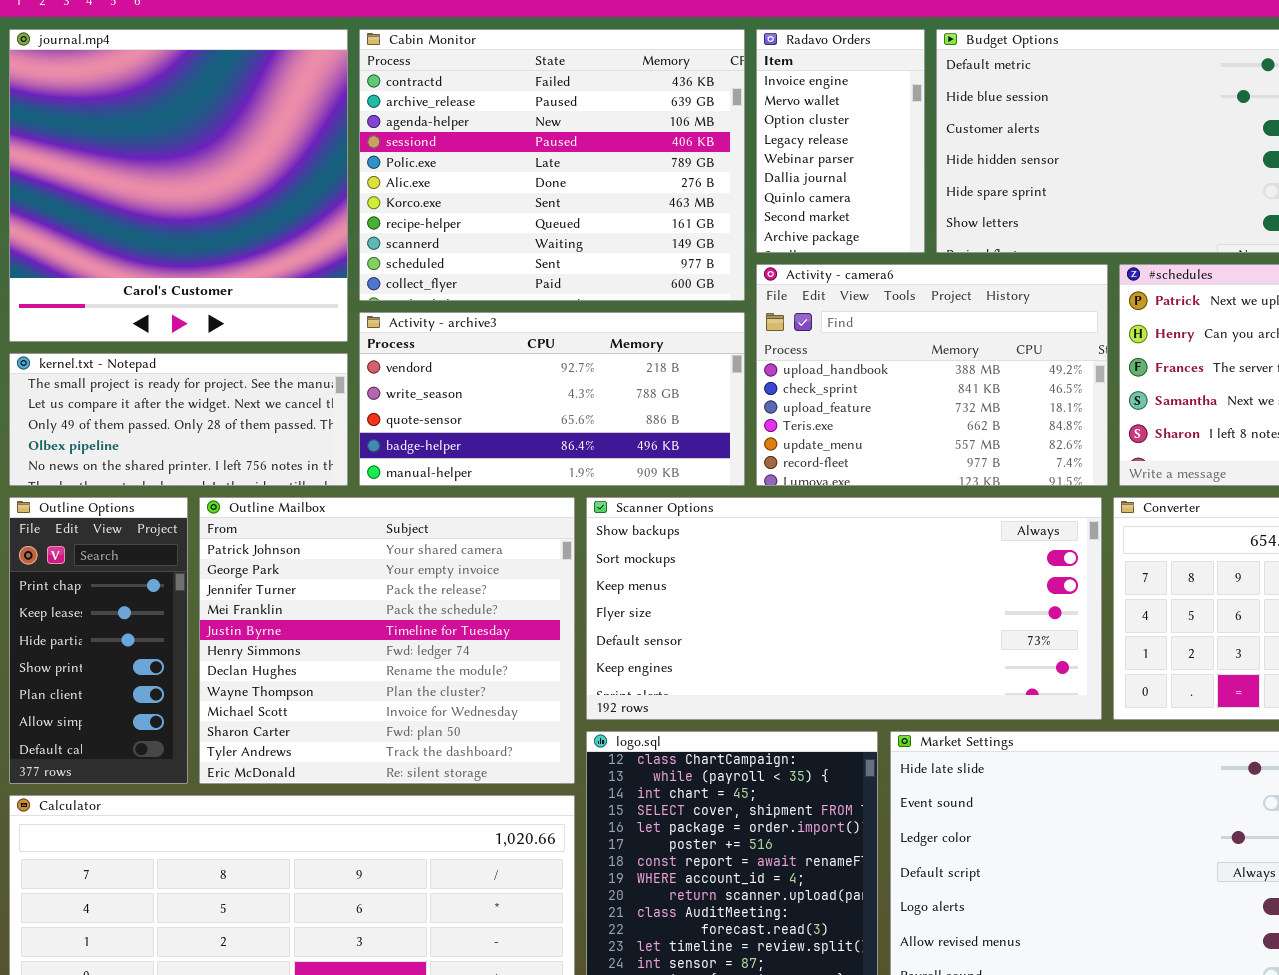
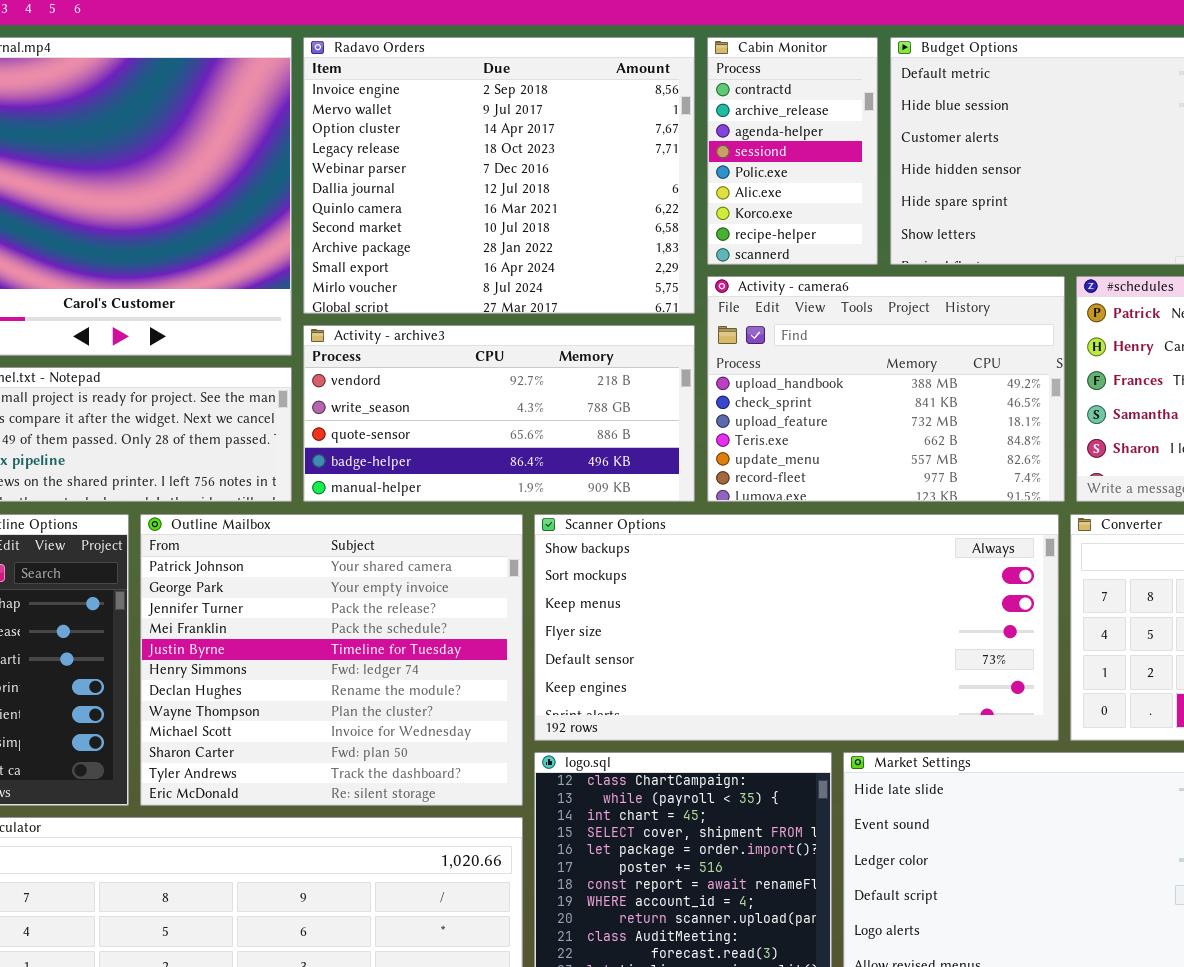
Cabin Monitor: [359,29,745,301] -> [707,37,878,265], moved, resized
Radavo Orders: [756,29,925,253] -> [303,37,695,314], moved, resized

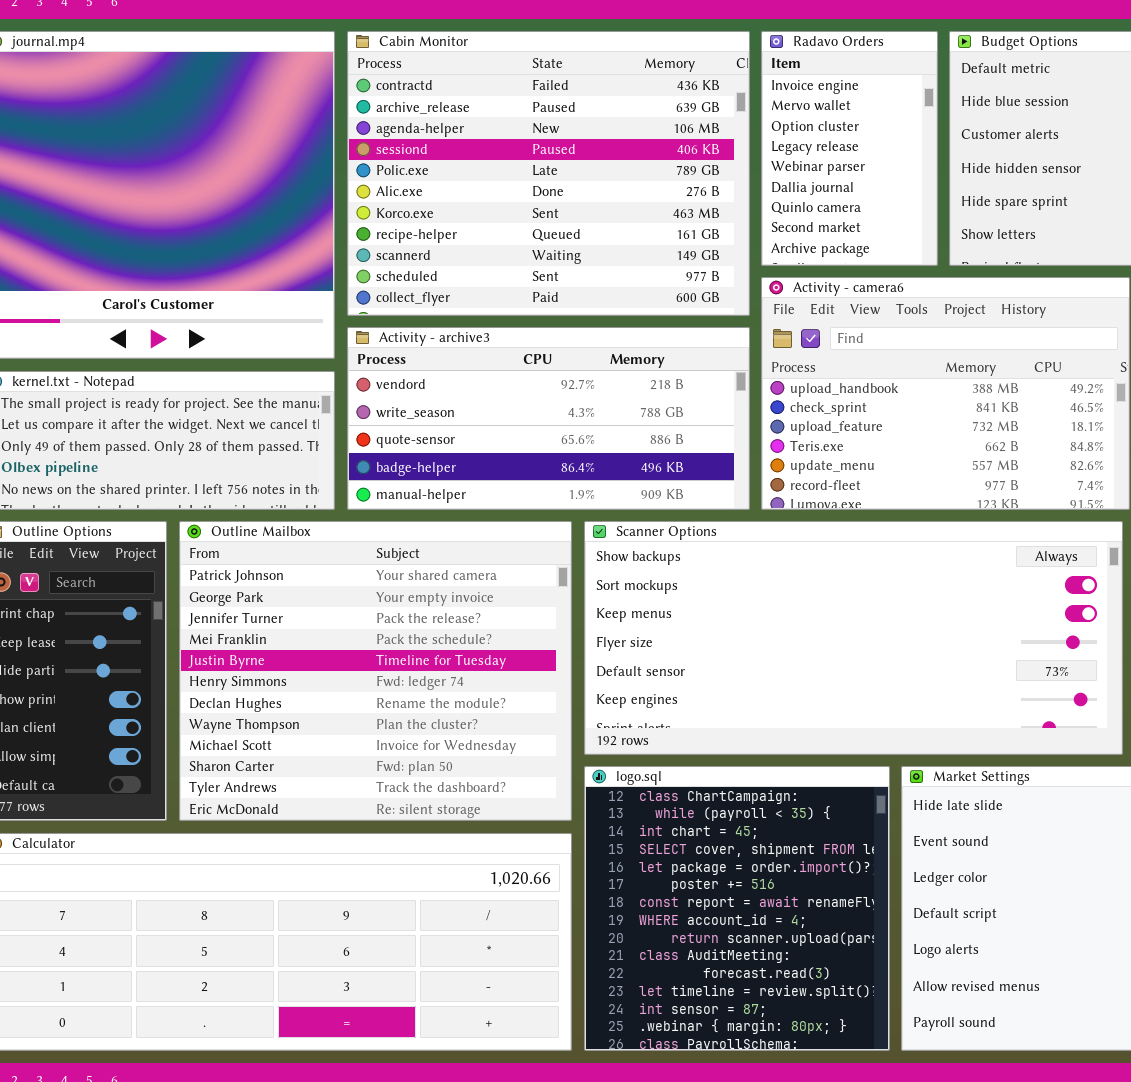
Radavo Orders: [303,37,695,314] -> [761,31,938,266], moved, resized
Cabin Monitor: [707,37,878,265] -> [347,31,750,316], moved, resized

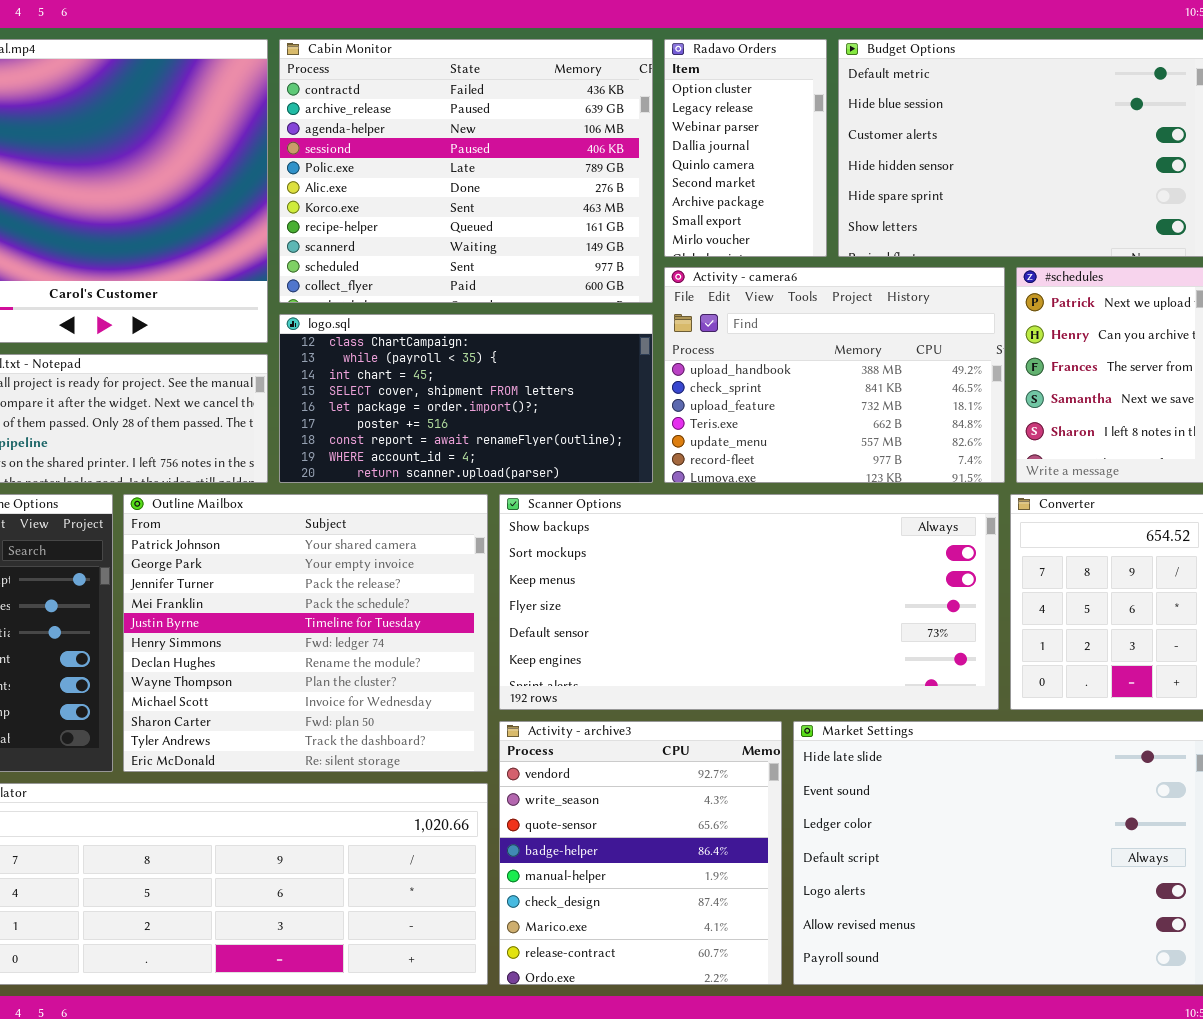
Radavo Orders: [761,31,938,266] -> [664,39,827,257], scrolled down 2 rows
Activity - archive3: [347,327,750,510] -> [499,721,782,985], moved, resized
logo.sql: [584,766,890,1051] -> [279,314,653,483], moved, resized

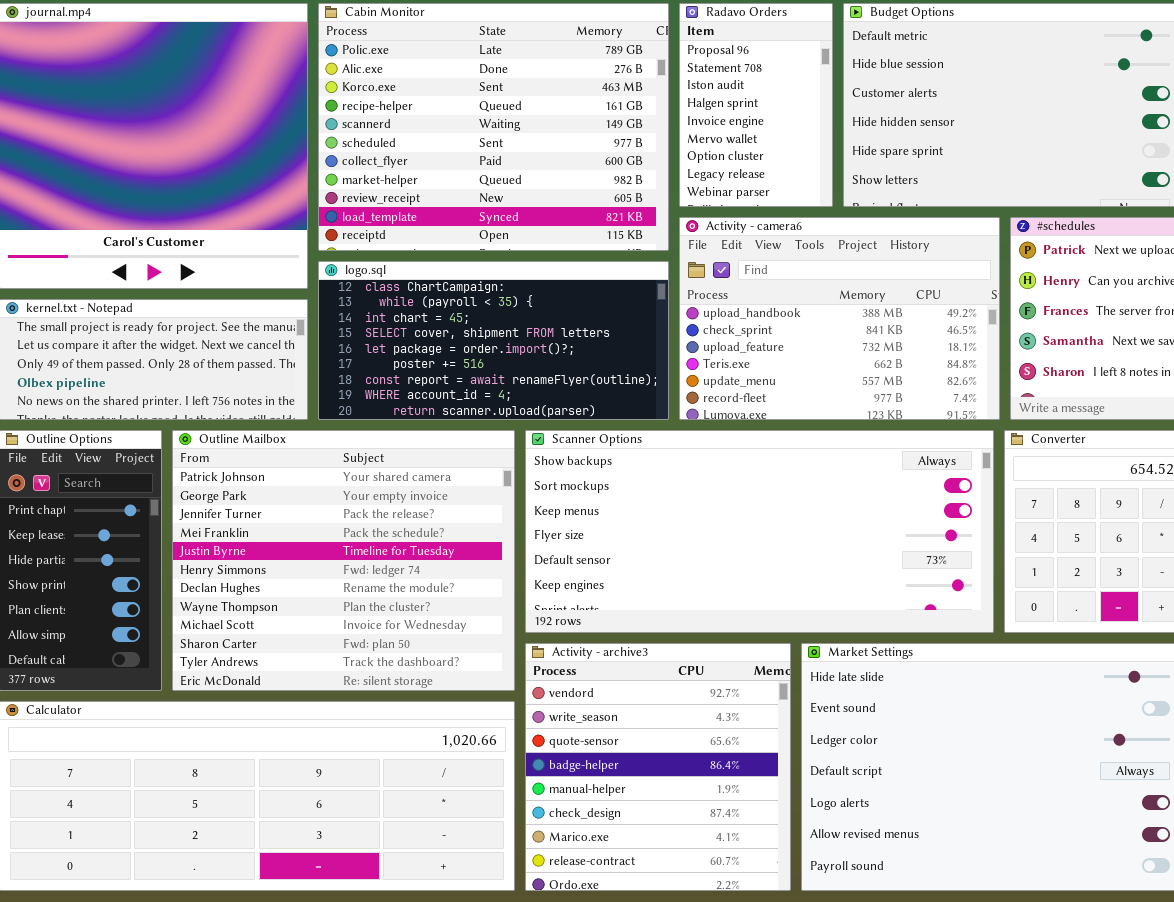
Cabin Monitor: [279,39,653,303] -> [318,3,669,251], scrolled down 4 rows
Radavo Orders: [664,39,827,257] -> [679,3,833,207], scrolled up 6 rows

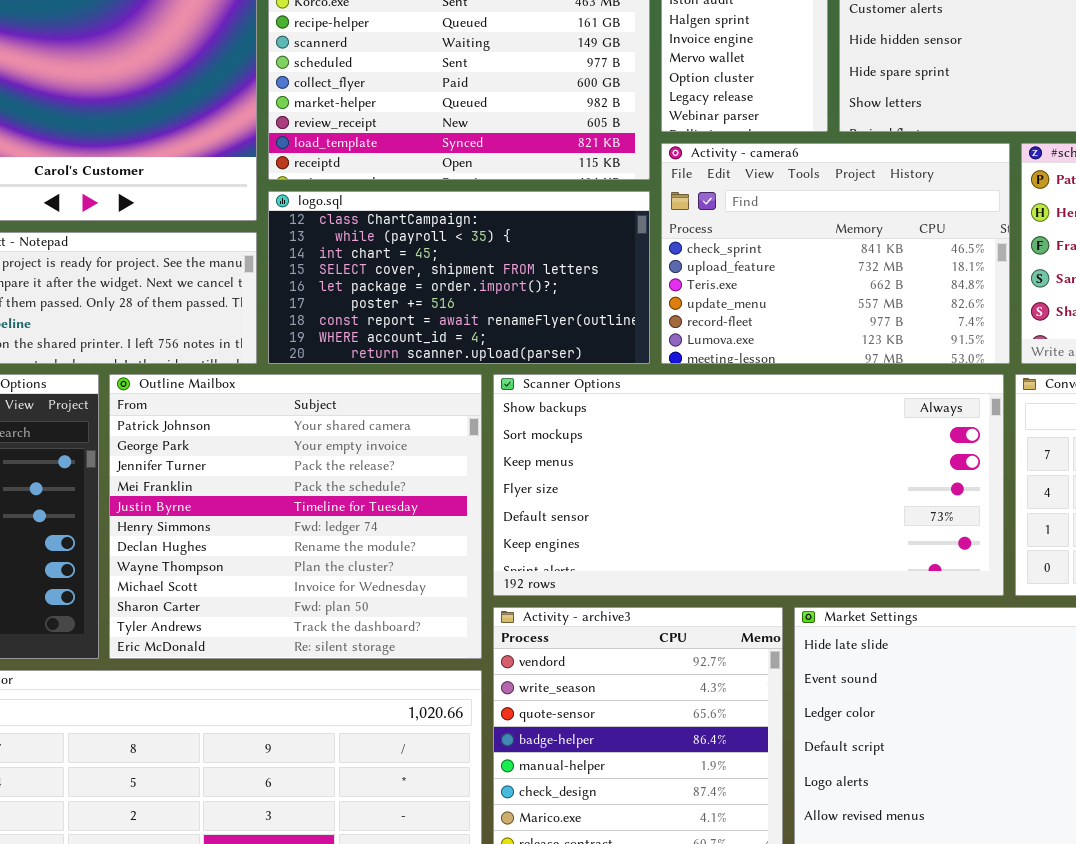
Activity - camera6: [679,217,1000,420] -> [661,143,1010,364], scrolled down 1 row

